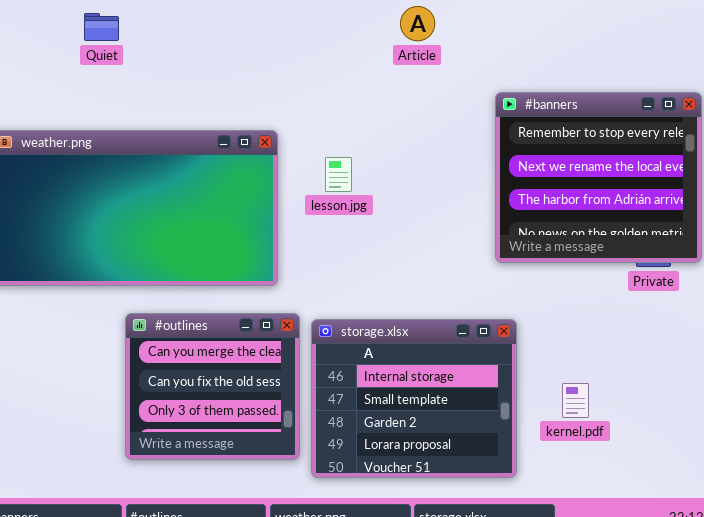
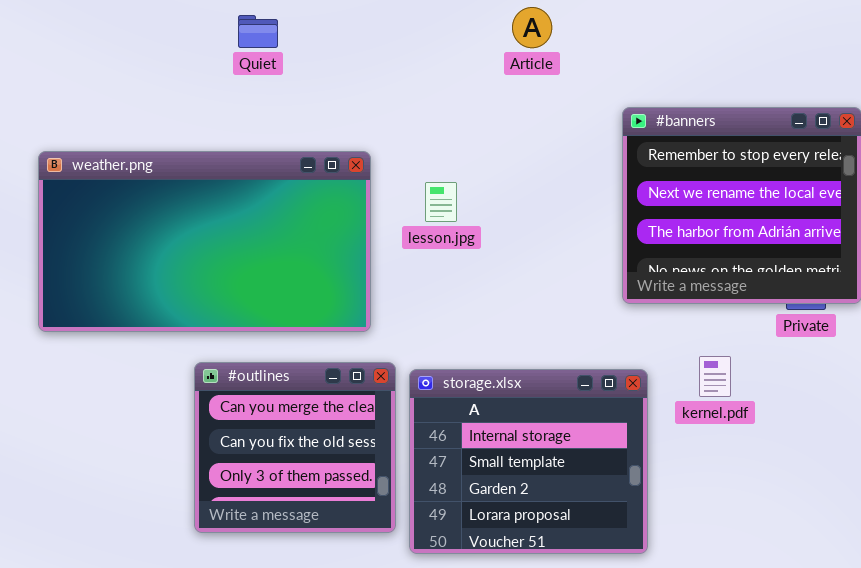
Quiet: [84,13,119,41] -> [238,15,278,48], moved
kernel.pdf: [562,383,589,418] -> [699,356,731,397], moved

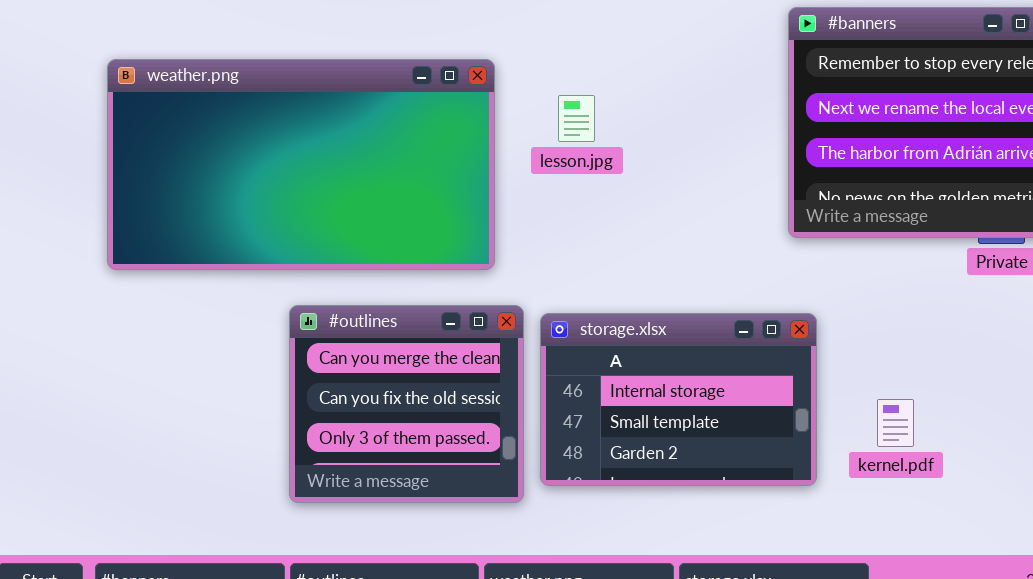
kernel.pdf: [699,356,731,397] -> [877,399,914,447], moved
storage.xlsx: [409,369,648,554] -> [540,313,817,486], resized

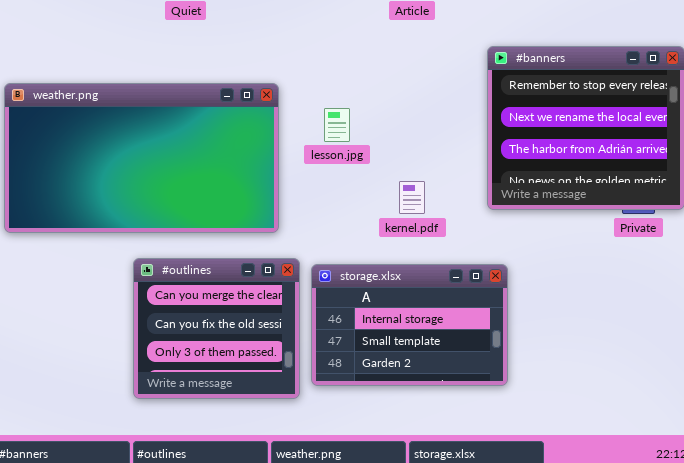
kernel.pdf: [877,399,914,447] -> [399,181,425,214], moved

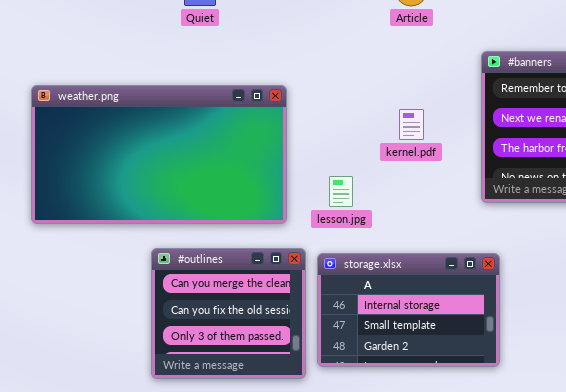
lesson.jpg: [324,108,350,142] -> [329,176,353,207], moved
kernel.pdf: [399,181,425,214] -> [399,109,424,140], moved

